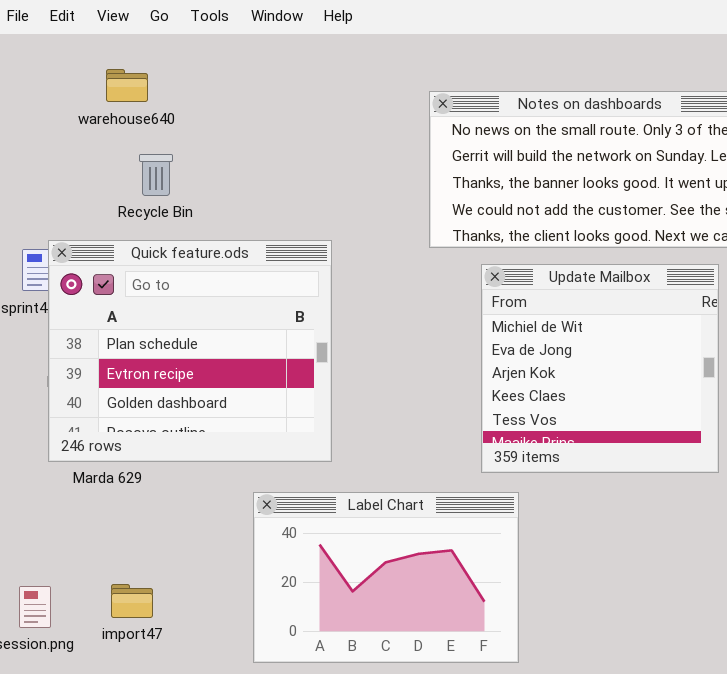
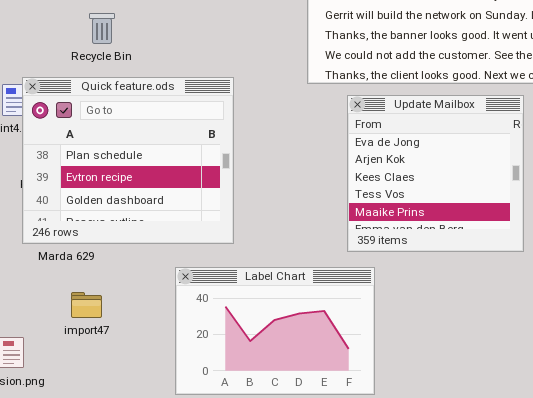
Update Mailbox: [481,264,719,473] -> [347,95,524,252], scrolled down 1 row
import47: [111,584,153,618] -> [71,292,102,318], moved

